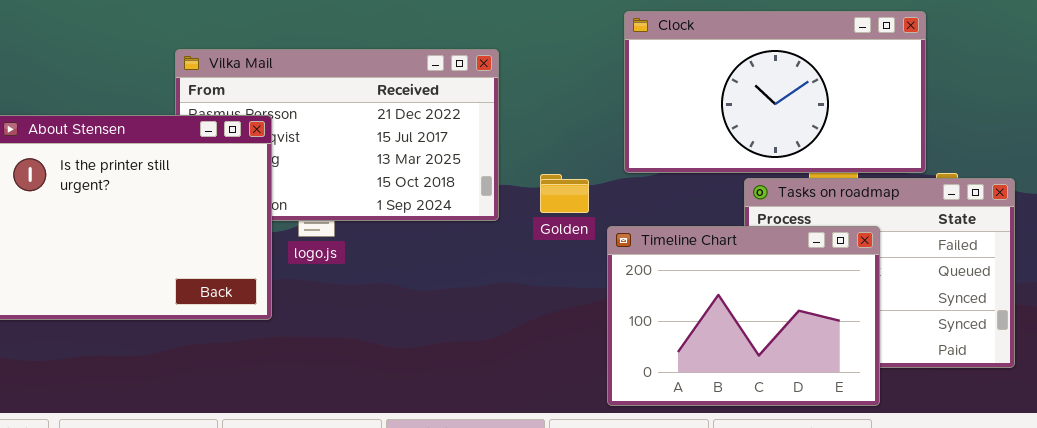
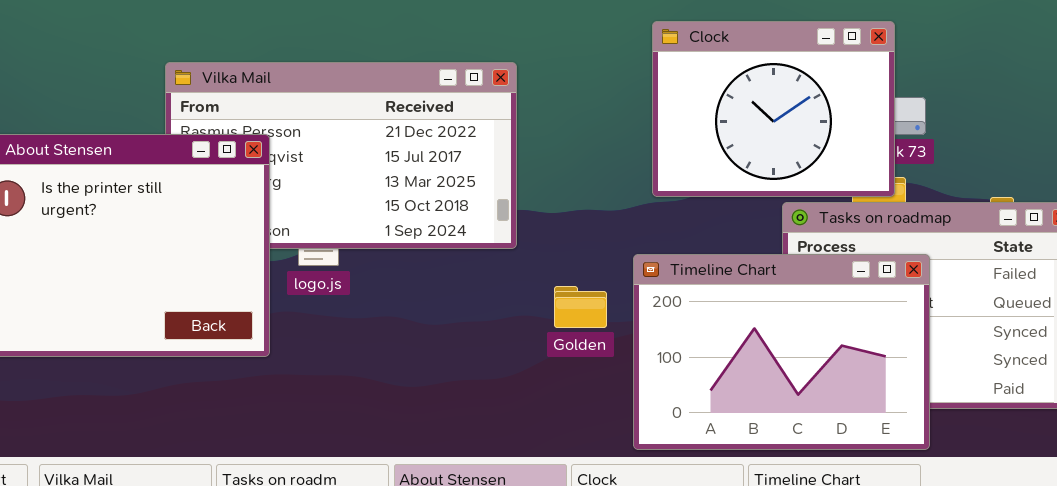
Clock: [624,11,926,173] -> [652,21,895,197], resized
Golden: [540,174,589,213] -> [554,286,607,328], moved

